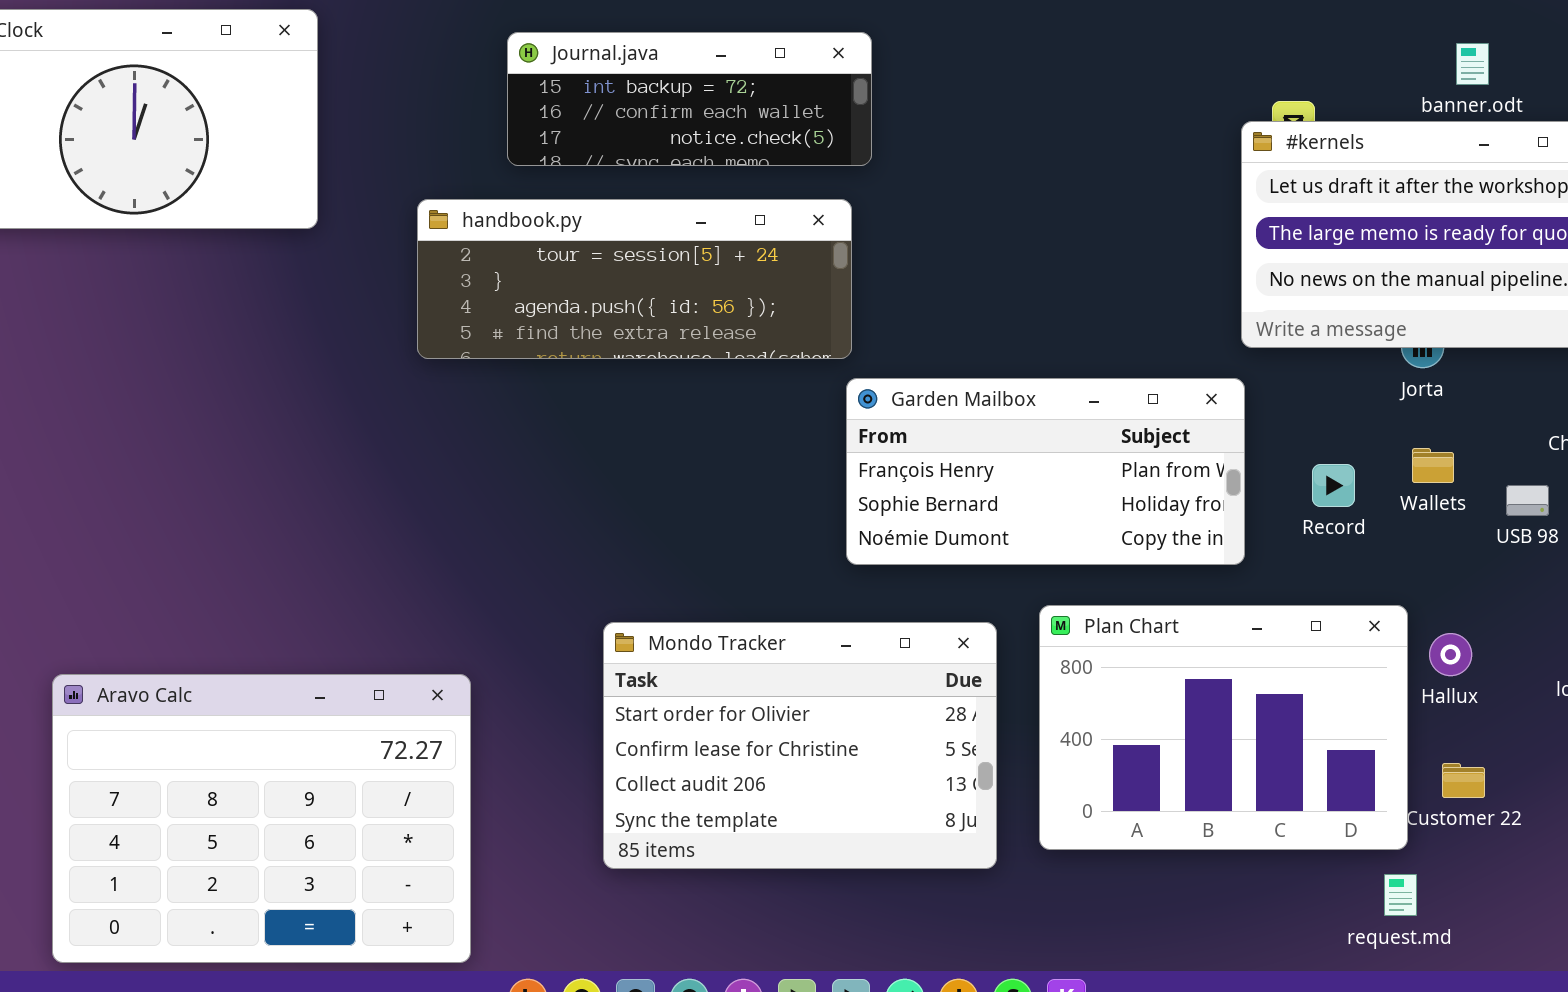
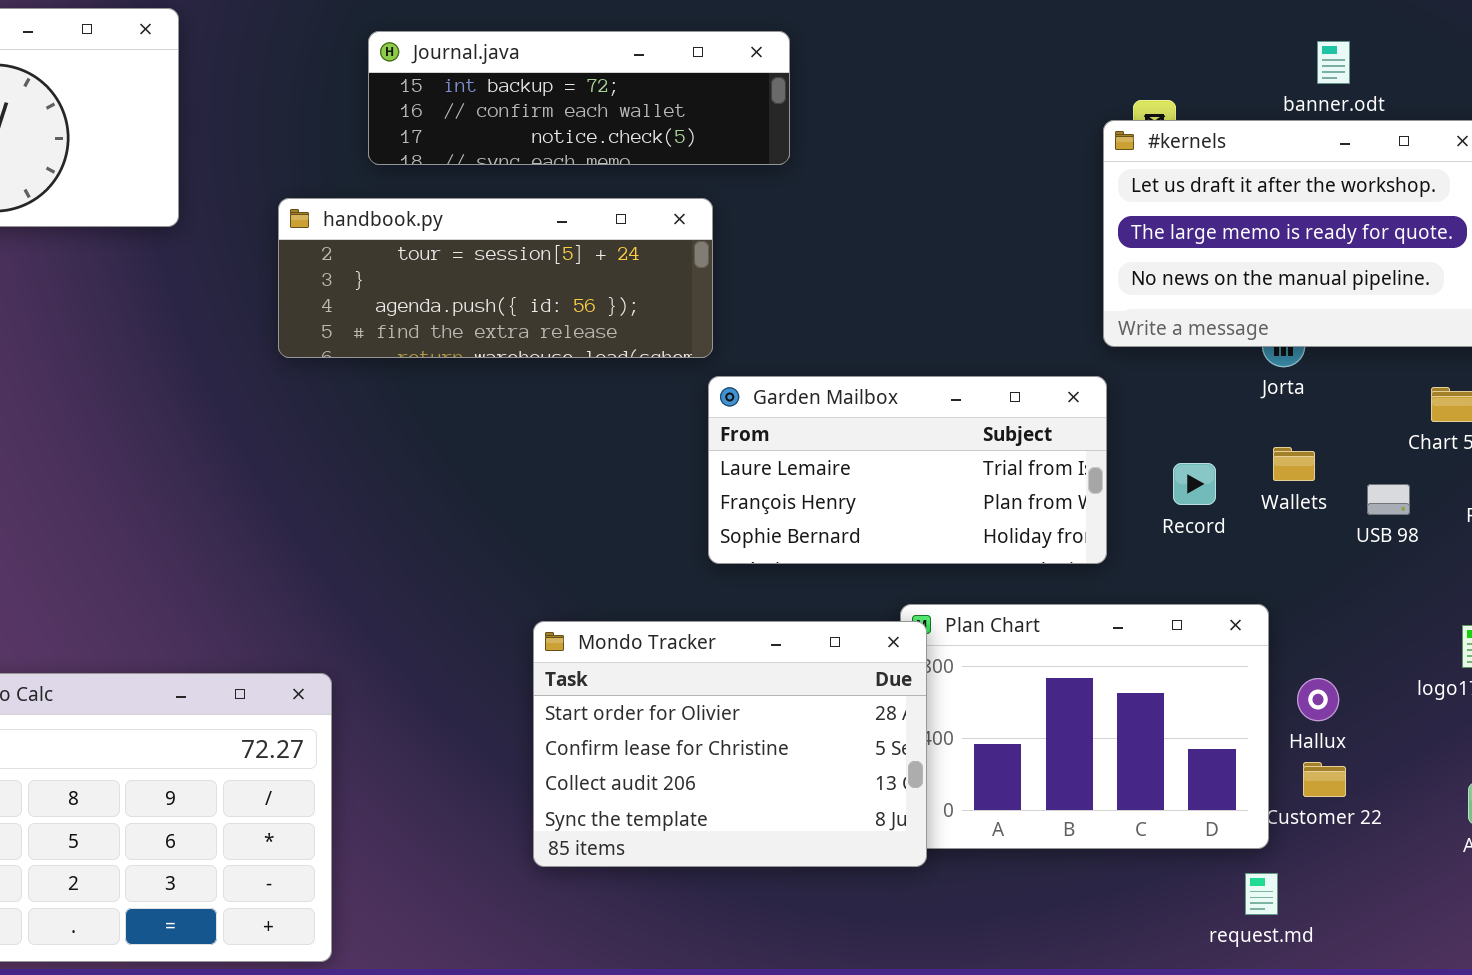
Journal.java: [507,32,872,166] -> [368,31,790,165], resized
Garden Mailbox: [846,378,1245,565] -> [708,376,1107,564], scrolled up 1 row
Mondo Tracker: [603,622,997,869] -> [533,621,927,867], moved
Hallux: [1429,633,1472,676] -> [1297,678,1339,721], moved

